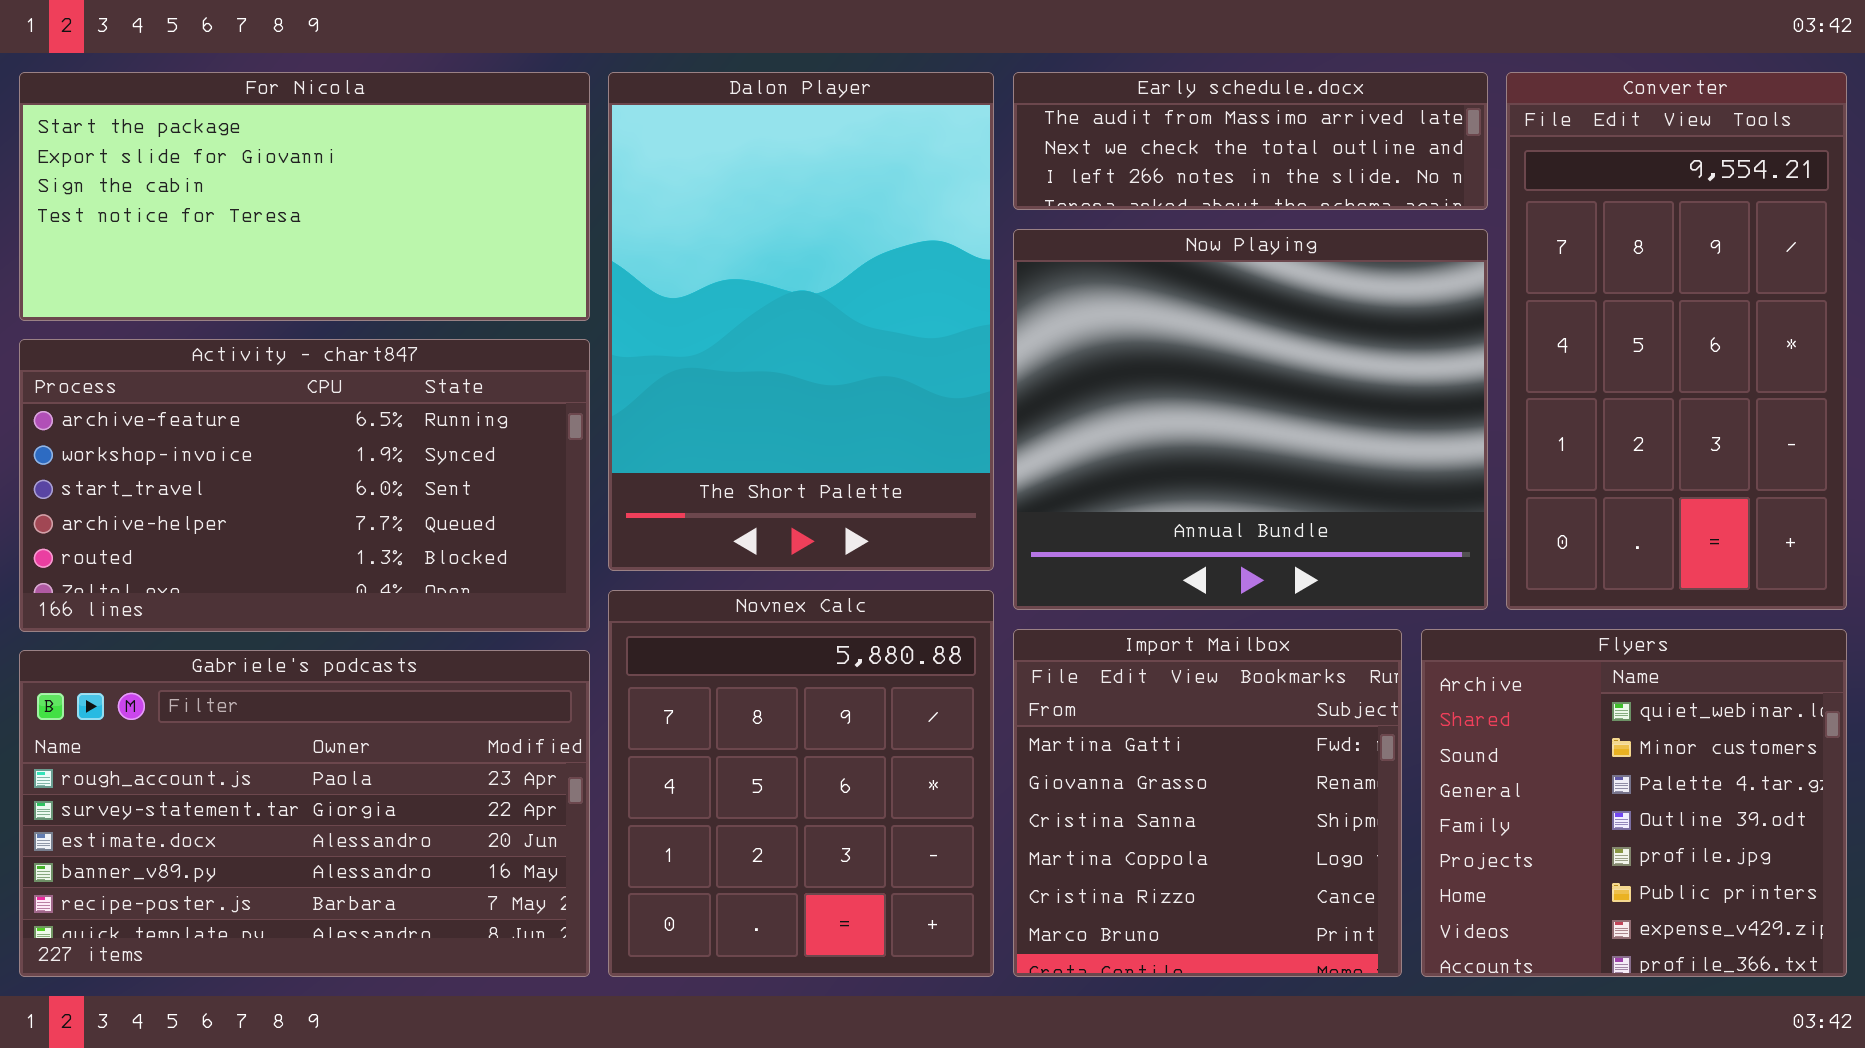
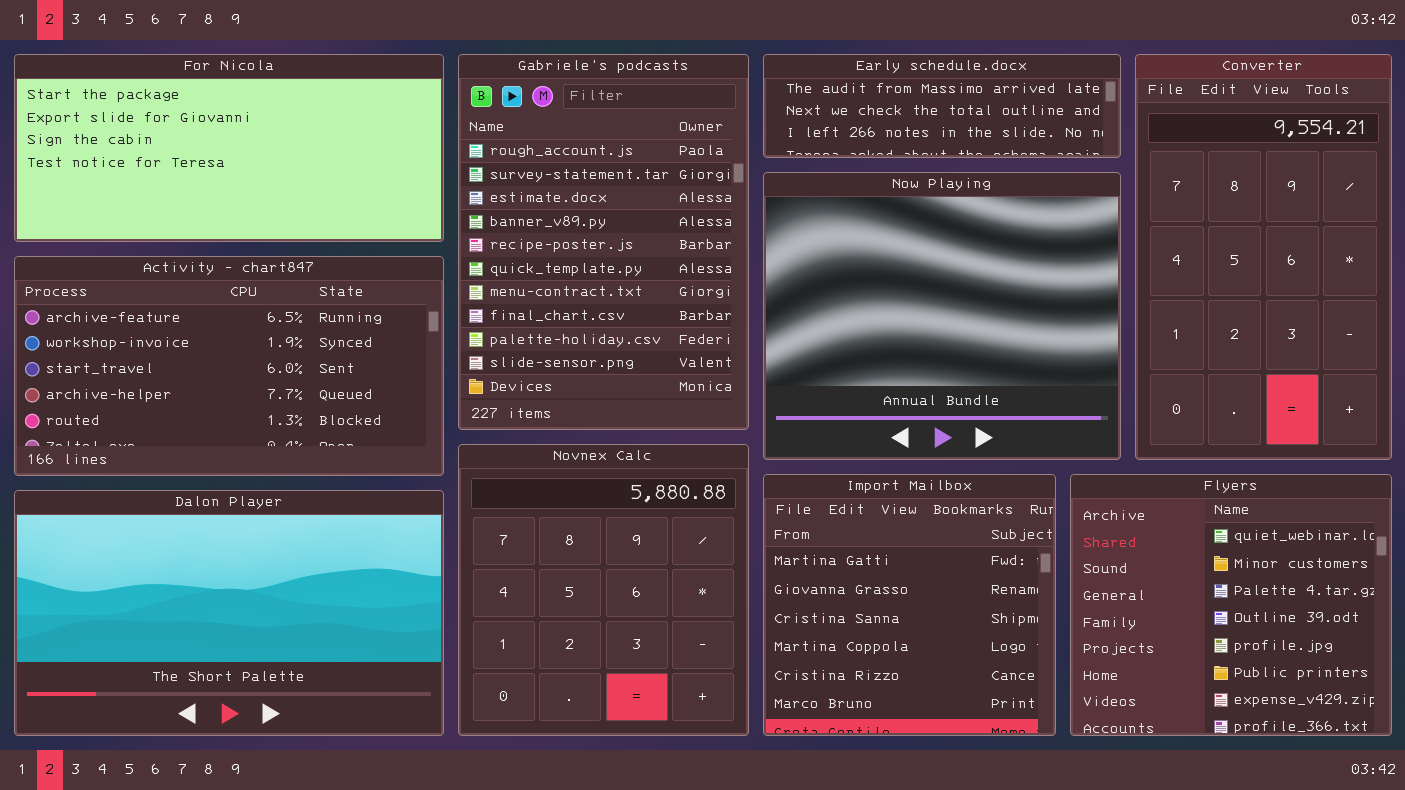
Dalon Player: [608,72,994,571] -> [14,490,444,736], moved, resized
Gabriele's podcasts: [19,650,590,977] -> [458,54,749,430], moved, resized

